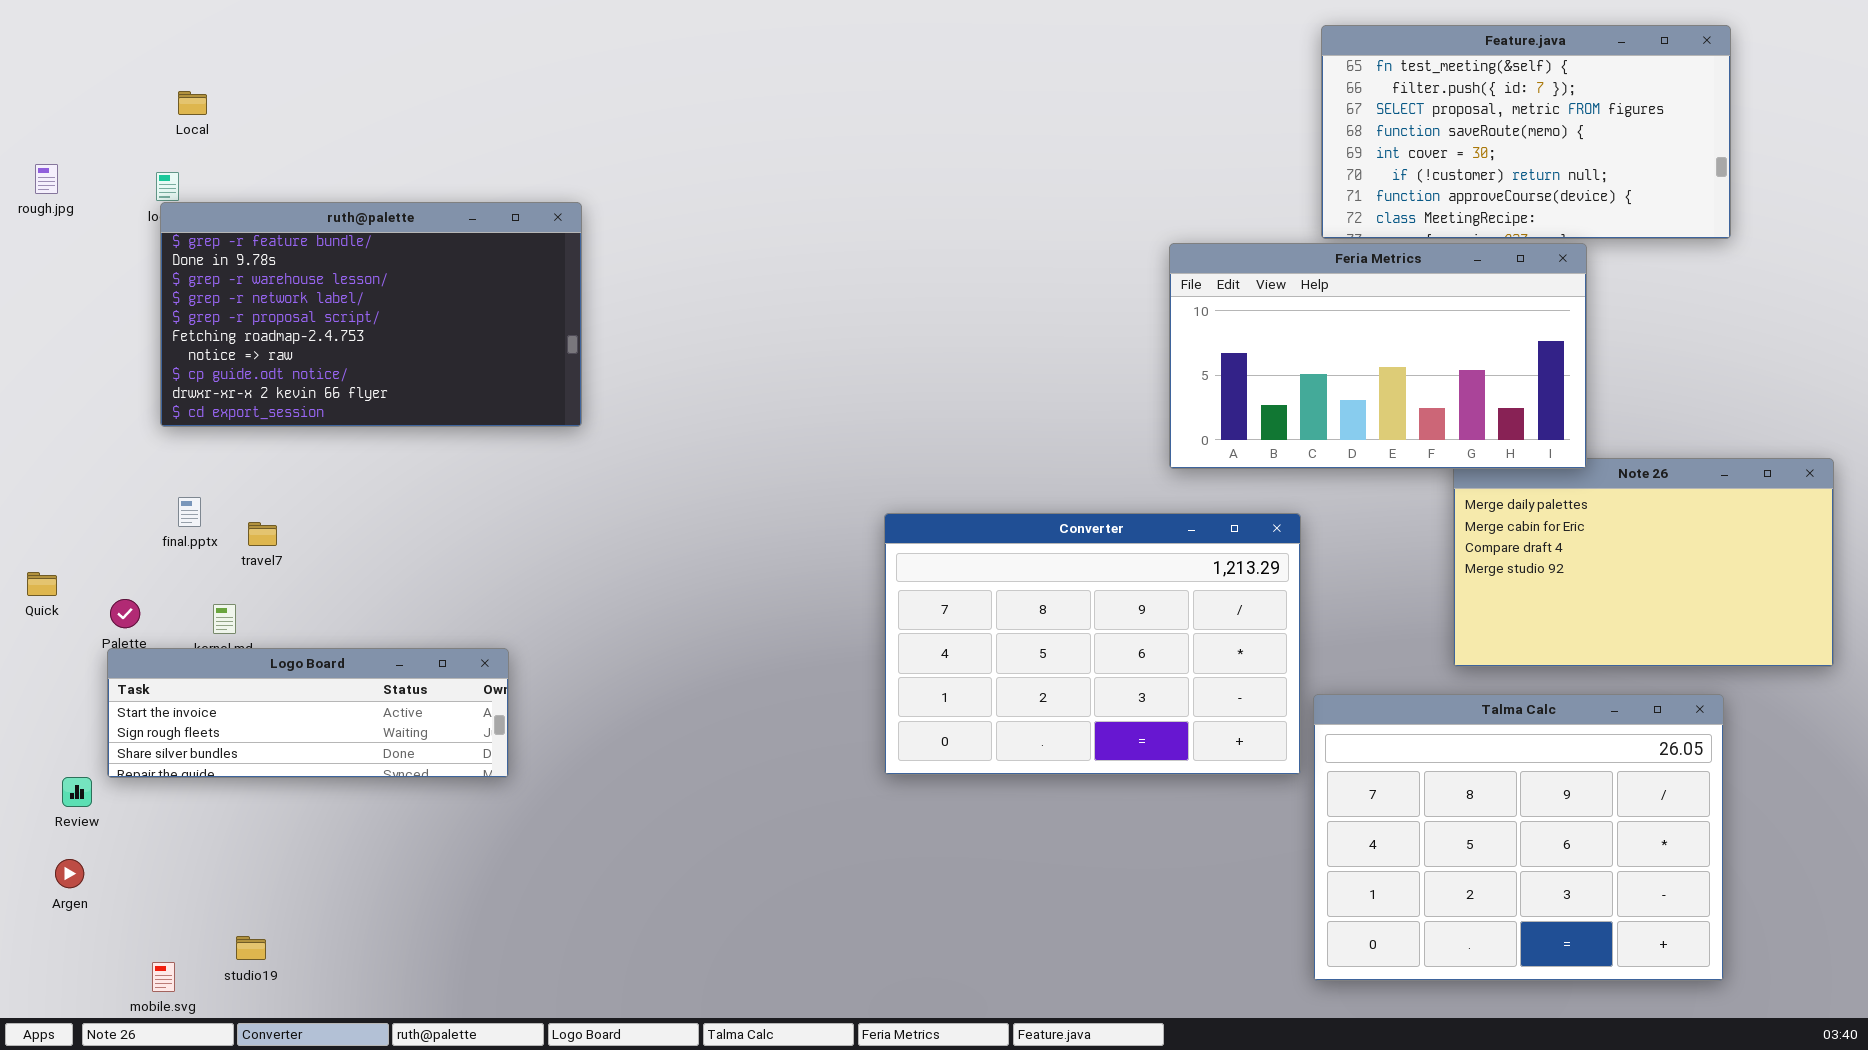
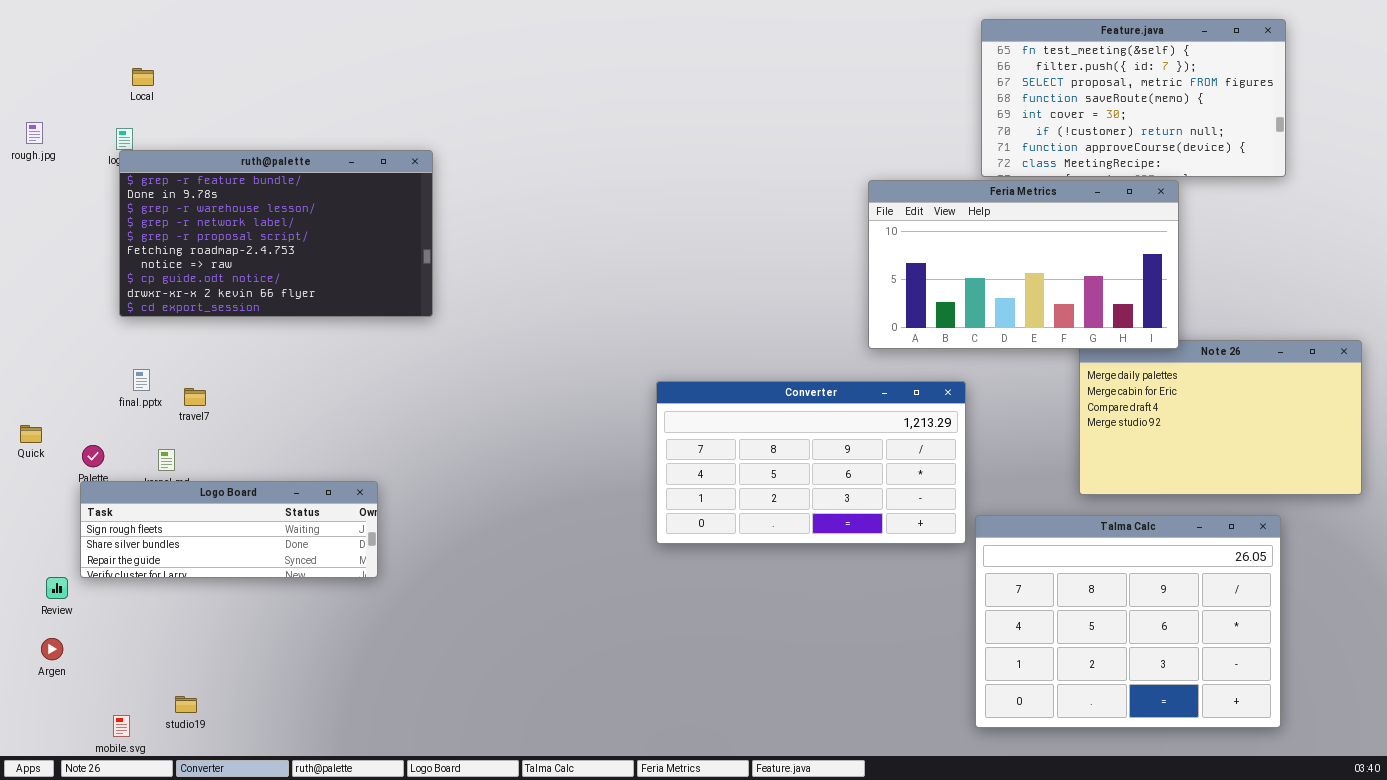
Converter: [884,513,1301,775] -> [656,381,966,544], resized
Logo Board: [107,648,509,778] -> [80,481,378,578], scrolled down 1 row

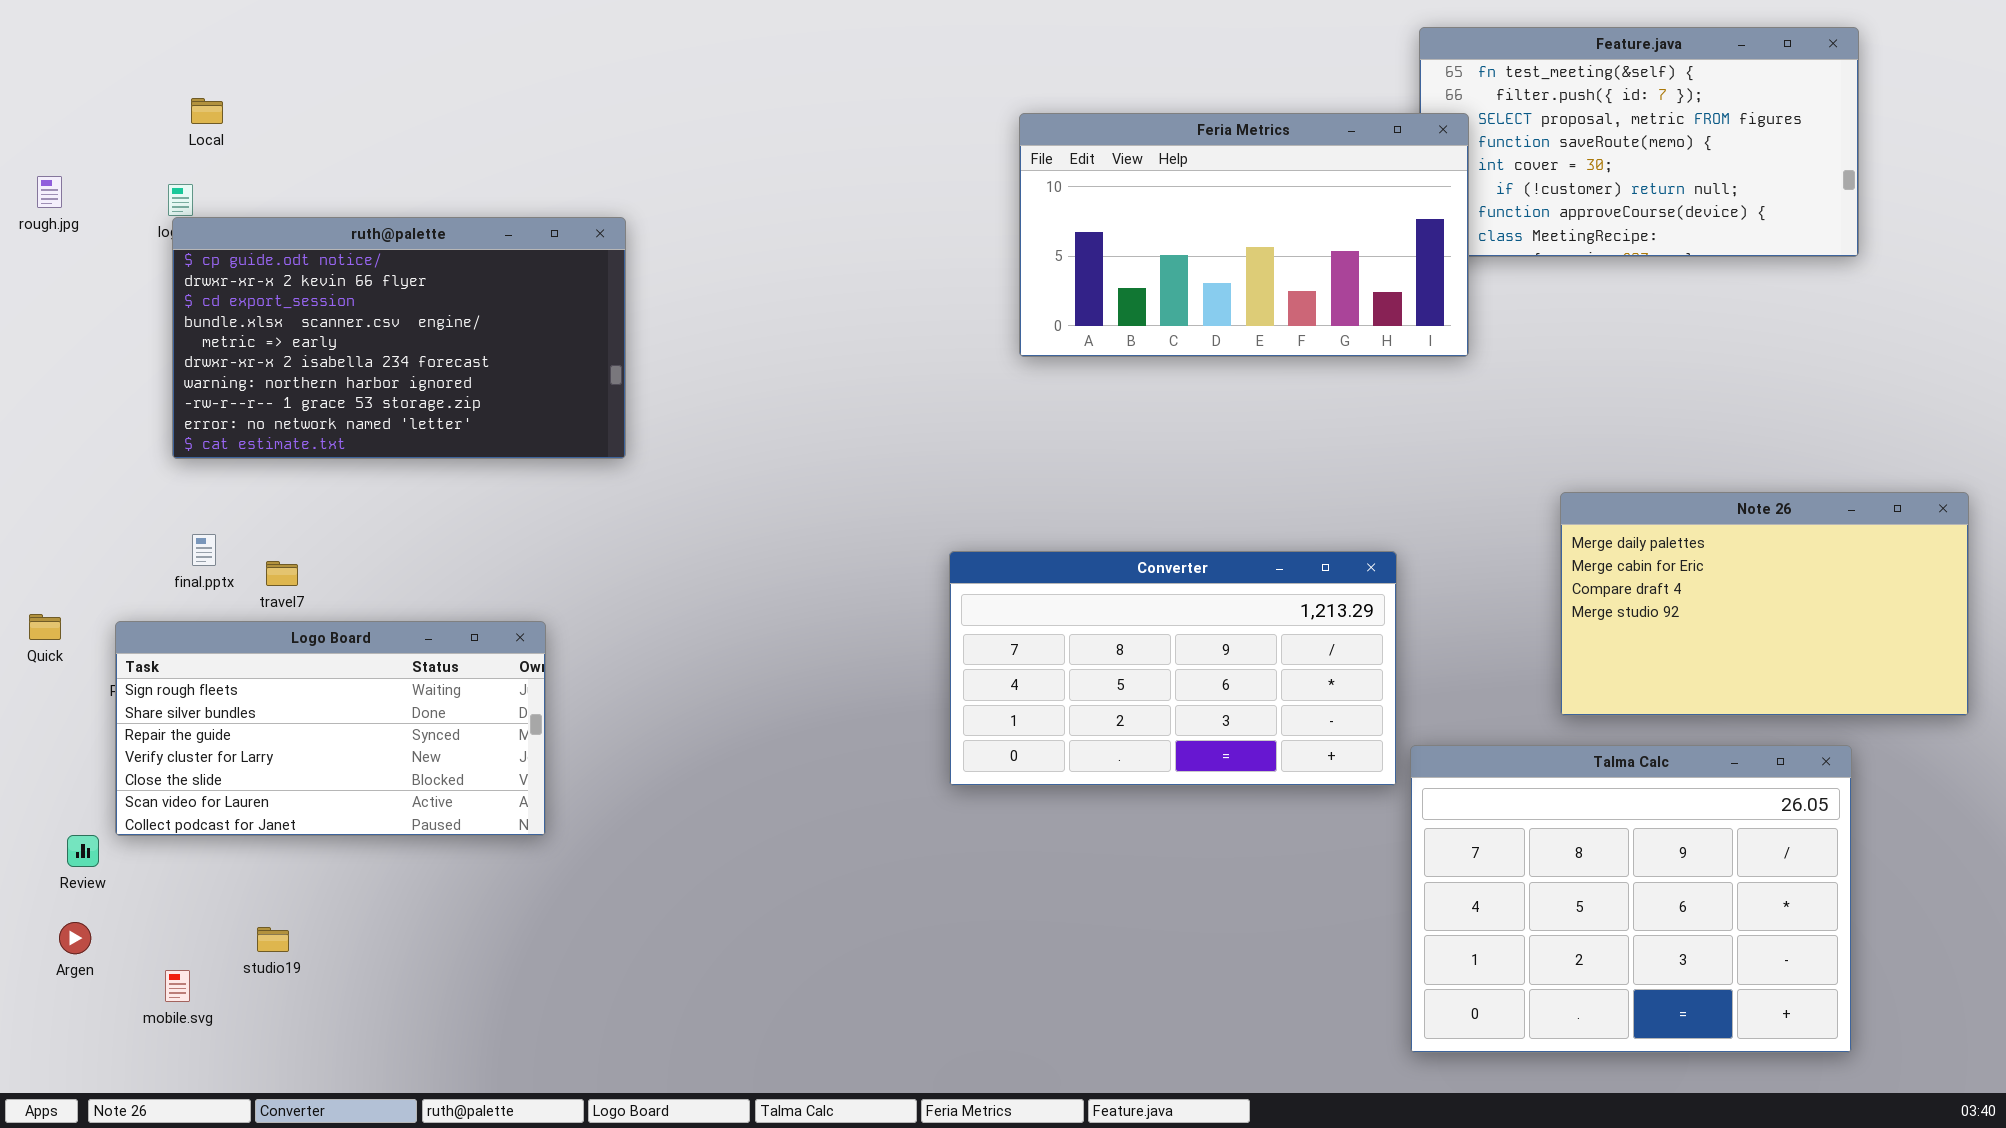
ruth@palette: [119,150,433,317] -> [172,217,626,459], scrolled down 7 rows
Feria Metrics: [868,180,1179,349] -> [1019,113,1469,357], moved
Logo Board: [80,481,378,578] -> [115,621,546,836], resized
studio19: [175,696,197,713] -> [257,927,289,952], moved
mobile.svg: [113,715,130,737] -> [165,970,190,1002], moved

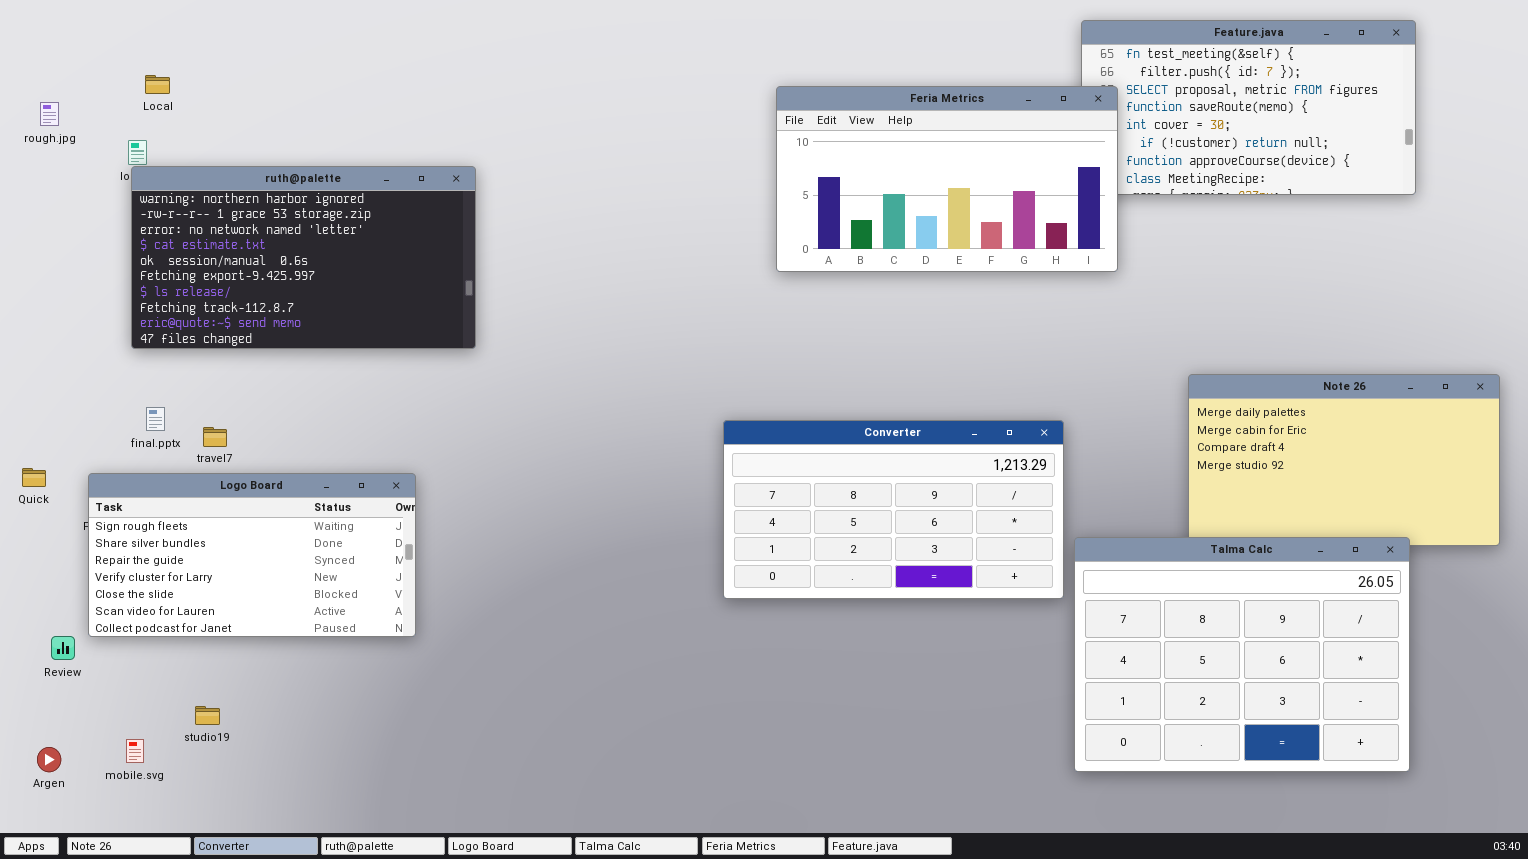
rough.jpg: [37,176,62,208] -> [40,102,59,126], moved
ruth@palette: [172,217,626,459] -> [131,166,476,349], scrolled down 6 rows
Talma Calc: [1410,745,1852,1053] -> [1074,537,1410,772], moved
Argen: [59,922,91,954] -> [37,747,61,772], moved

